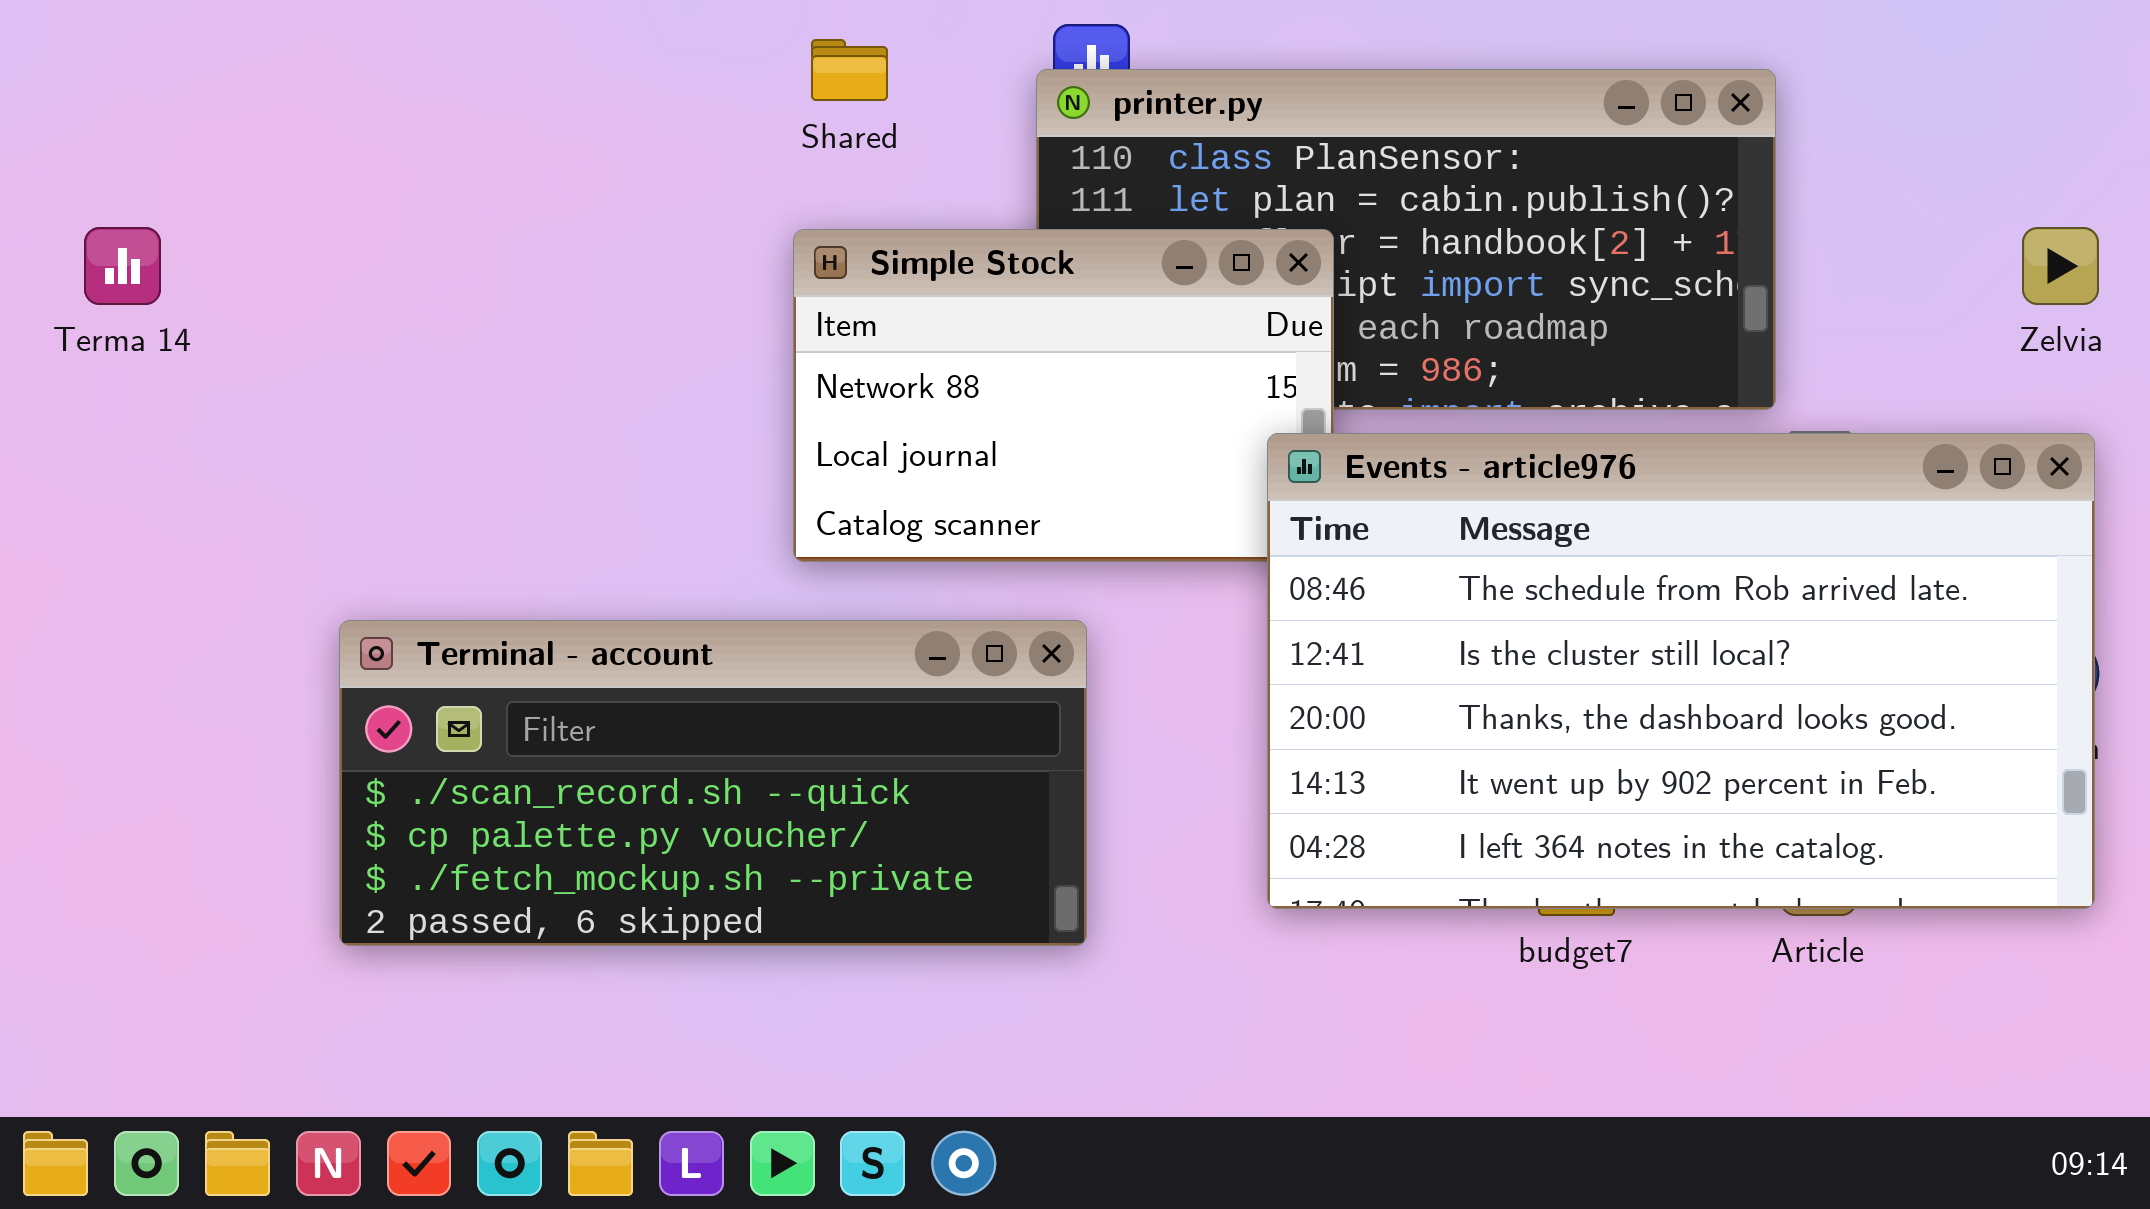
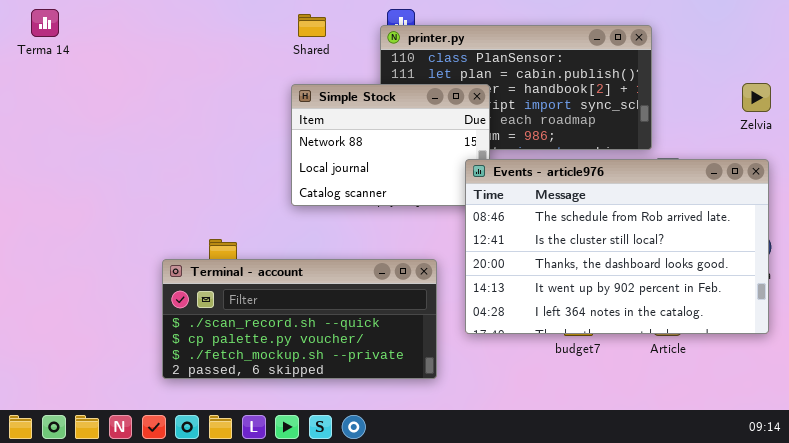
Terma 14: [84,227,161,305] -> [31,9,59,37], moved
Terminal - account: [339,620,1087,946] -> [162,259,437,379], moved

